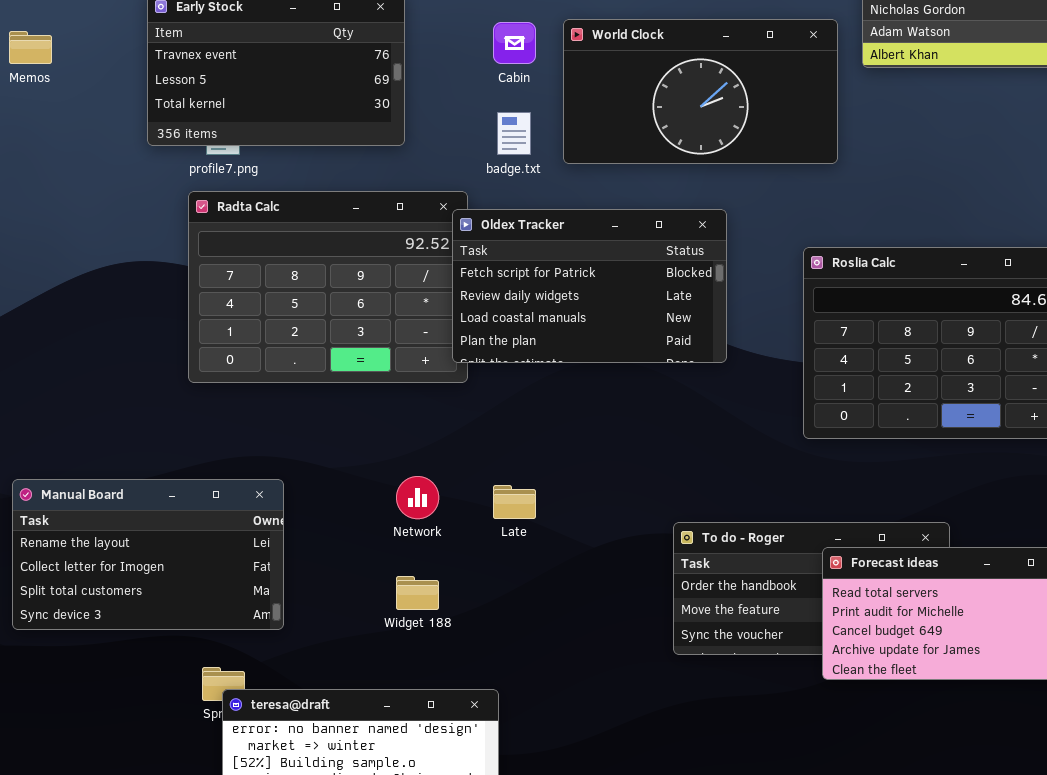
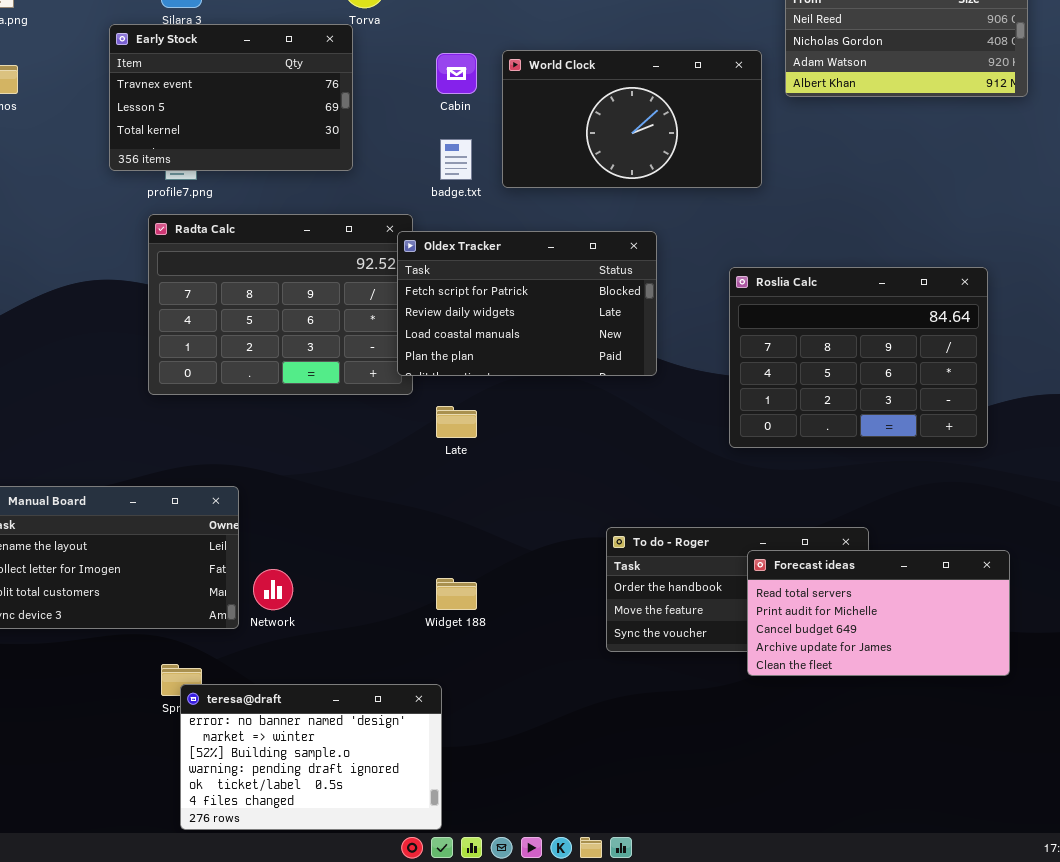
Network: [396,476,439,519] -> [253,569,293,610], moved
Late: [493,485,536,519] -> [436,406,477,438], moved
Widget 188: [396,576,439,610] -> [436,578,477,610], moved

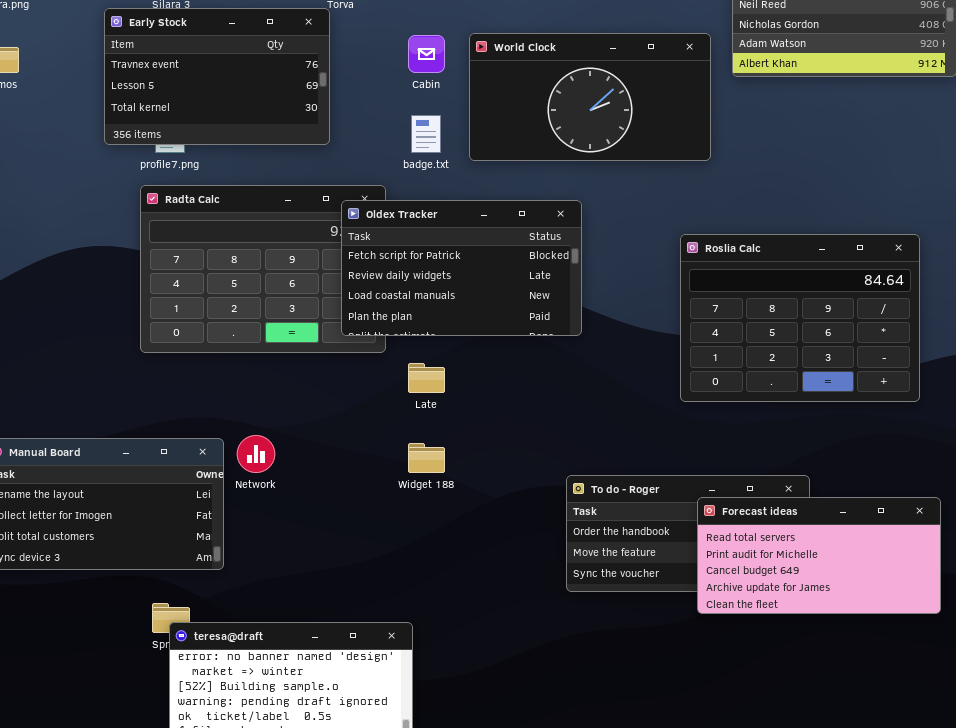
Oldex Tracker: [397,231,657,376] -> [341,200,582,336], moved
Network: [253,569,293,610] -> [237,435,275,473], moved
Widget 188: [436,578,477,610] -> [408,443,445,473], moved

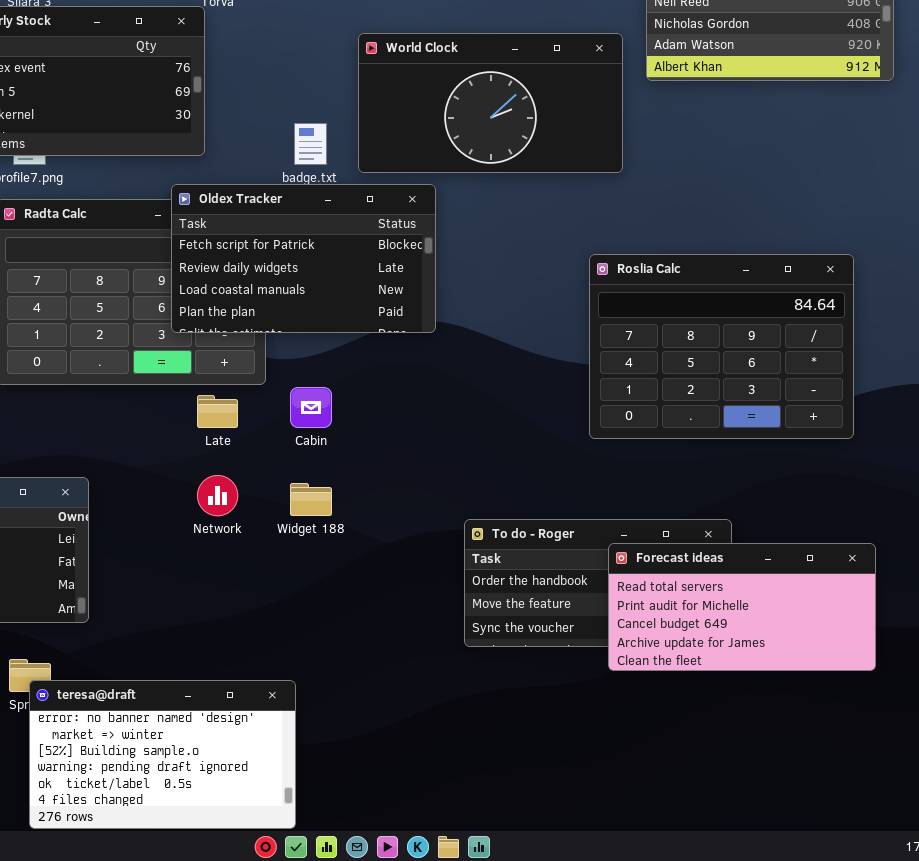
Cabin: [408,35,445,73] -> [290,387,332,428], moved
Oldex Tracker: [341,200,582,336] -> [171,184,436,333], moved
Late: [408,363,445,393] -> [197,395,238,428], moved
Network: [237,435,275,473] -> [197,475,238,516], moved

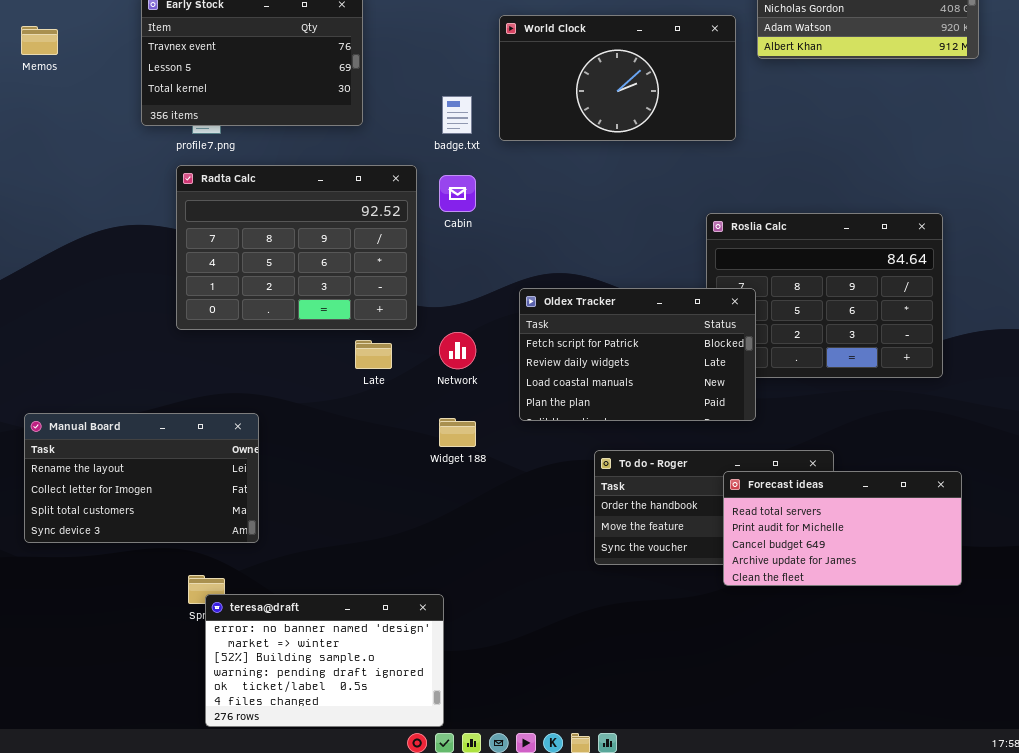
Oldex Tracker: [171,184,436,333] -> [519,288,756,421], moved
Cabin: [290,387,332,428] -> [439,175,476,212], moved
Network: [197,475,238,516] -> [439,332,476,369], moved

